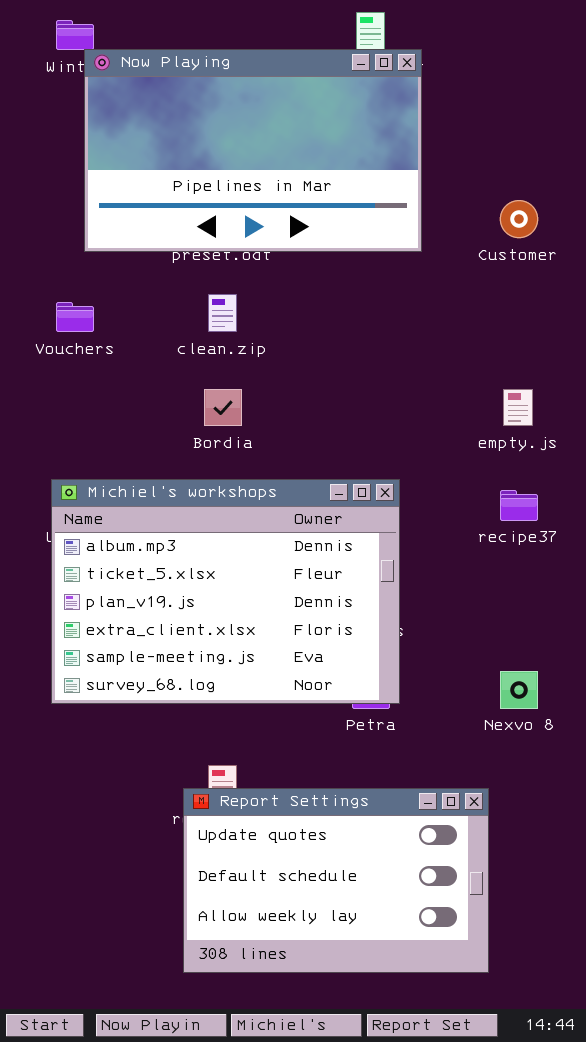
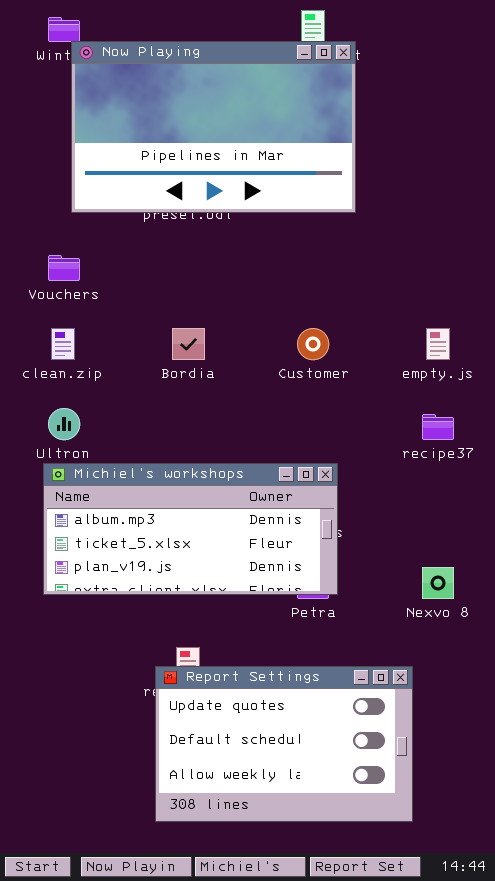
Customer: [500,200,538,238] -> [297,328,329,360], moved
clean.zip: [208,294,237,332] -> [51,328,75,360], moved
Michiel's workshops: [51,479,400,704] -> [43,463,338,595], resized

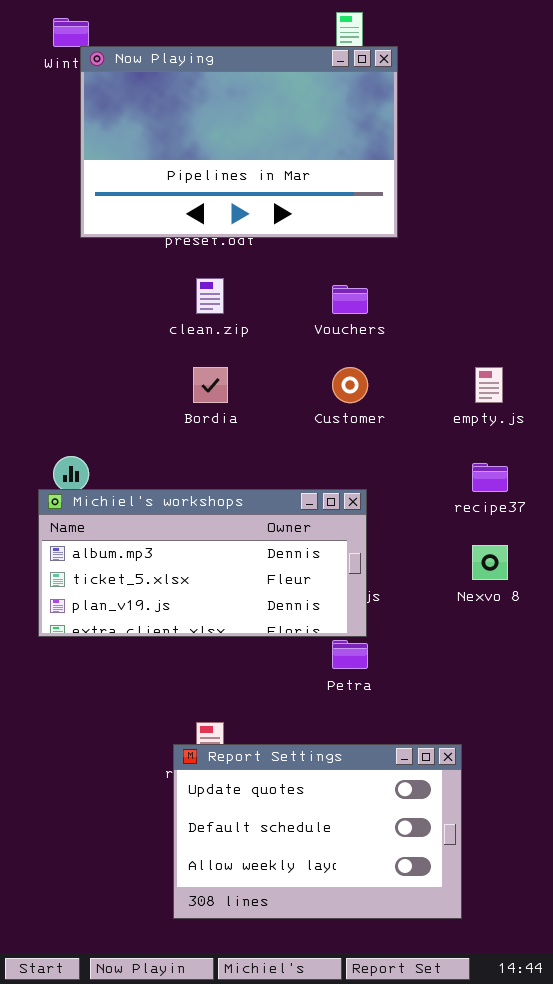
Vouchers: [48,255,80,281] -> [332,285,368,314], moved
clean.zip: [51,328,75,360] -> [196,278,224,314], moved
Michiel's workshops: [43,463,338,595] -> [38,489,367,637], moved
Nexvo 8: [422,567,454,599] -> [472,545,508,580], moved

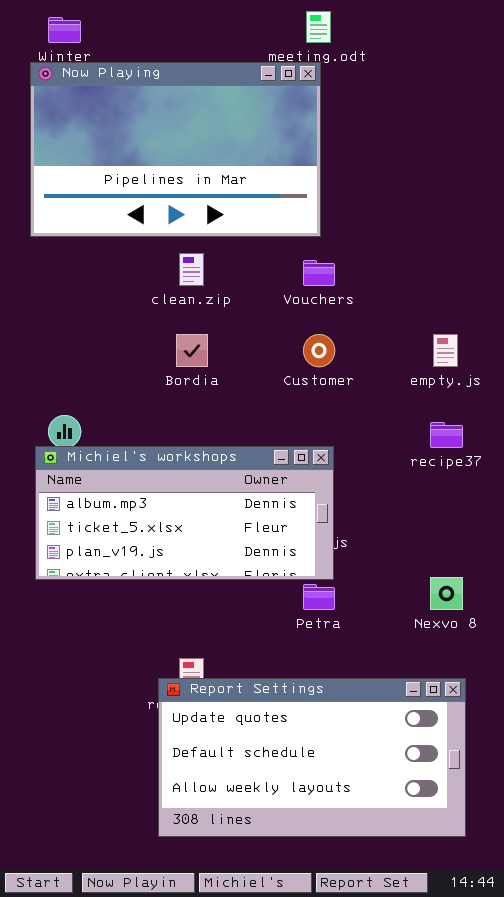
Now Playing: [80,46,398,238] -> [30,62,321,237], moved
Nexvo 8: [472,545,508,580] -> [430,577,463,610], moved
Report Settings: [173,744,462,919] -> [158,678,466,837], resized

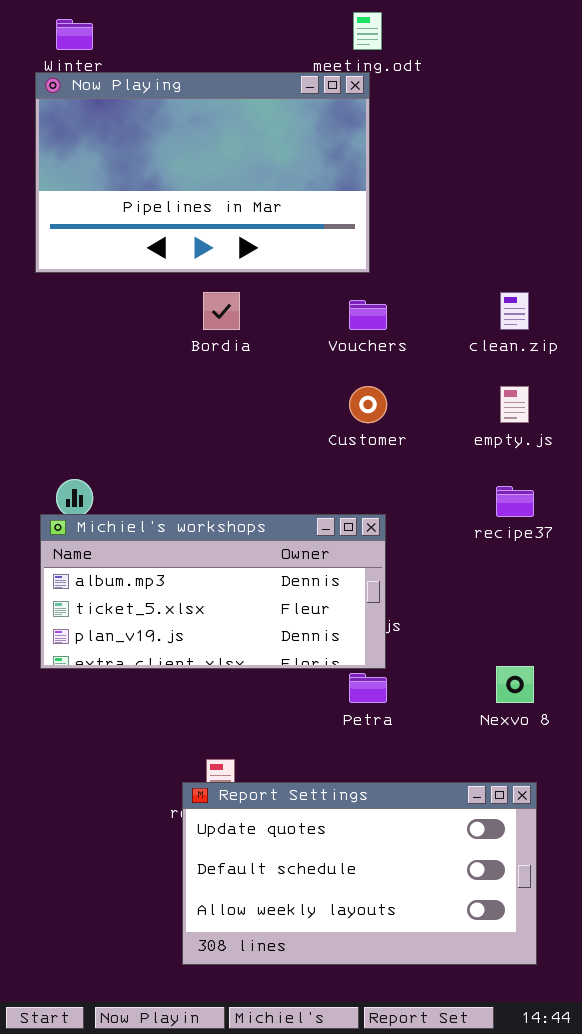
clean.zip: [179,253,204,286] -> [500,292,529,330], moved
Bordia: [176,334,208,367] -> [203,292,240,330], moved

